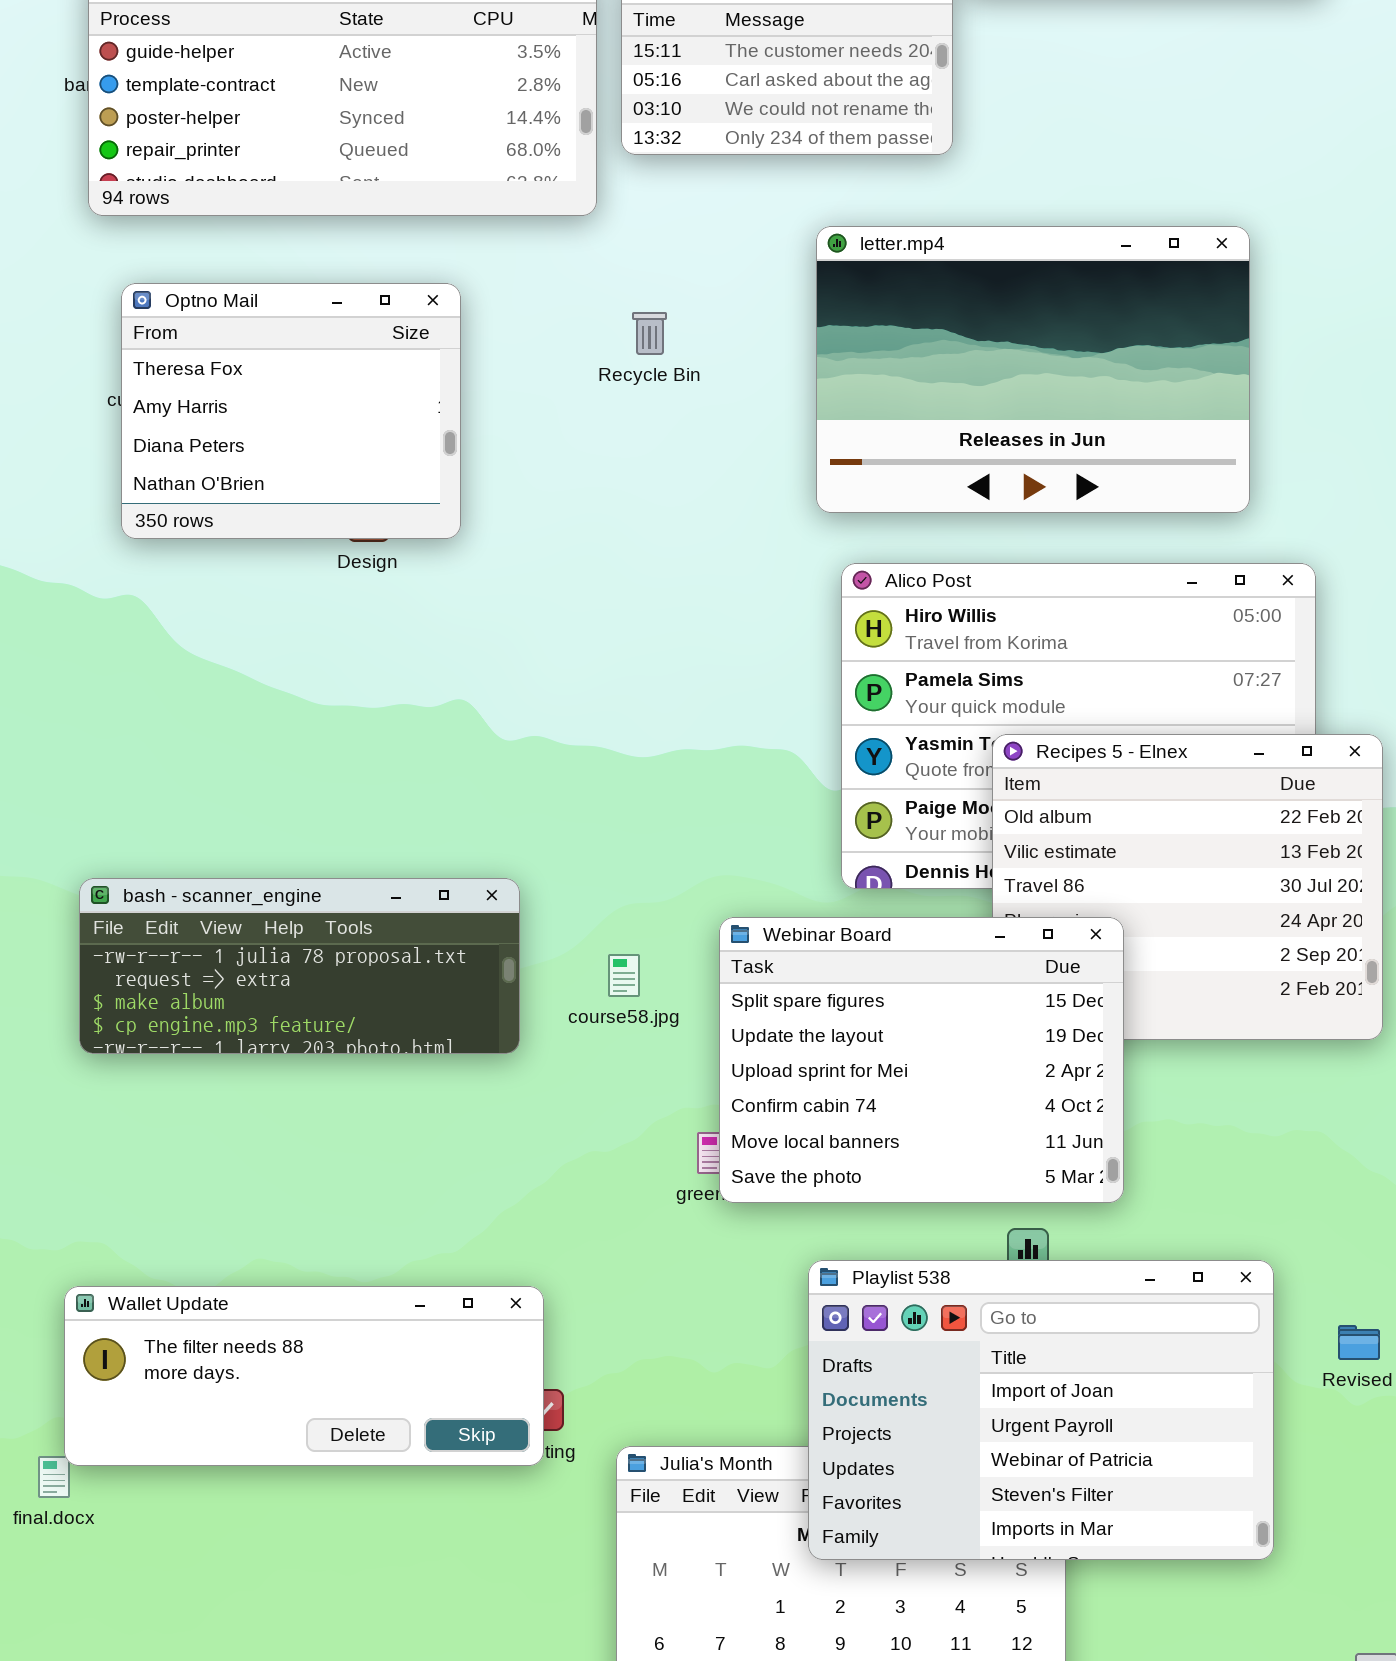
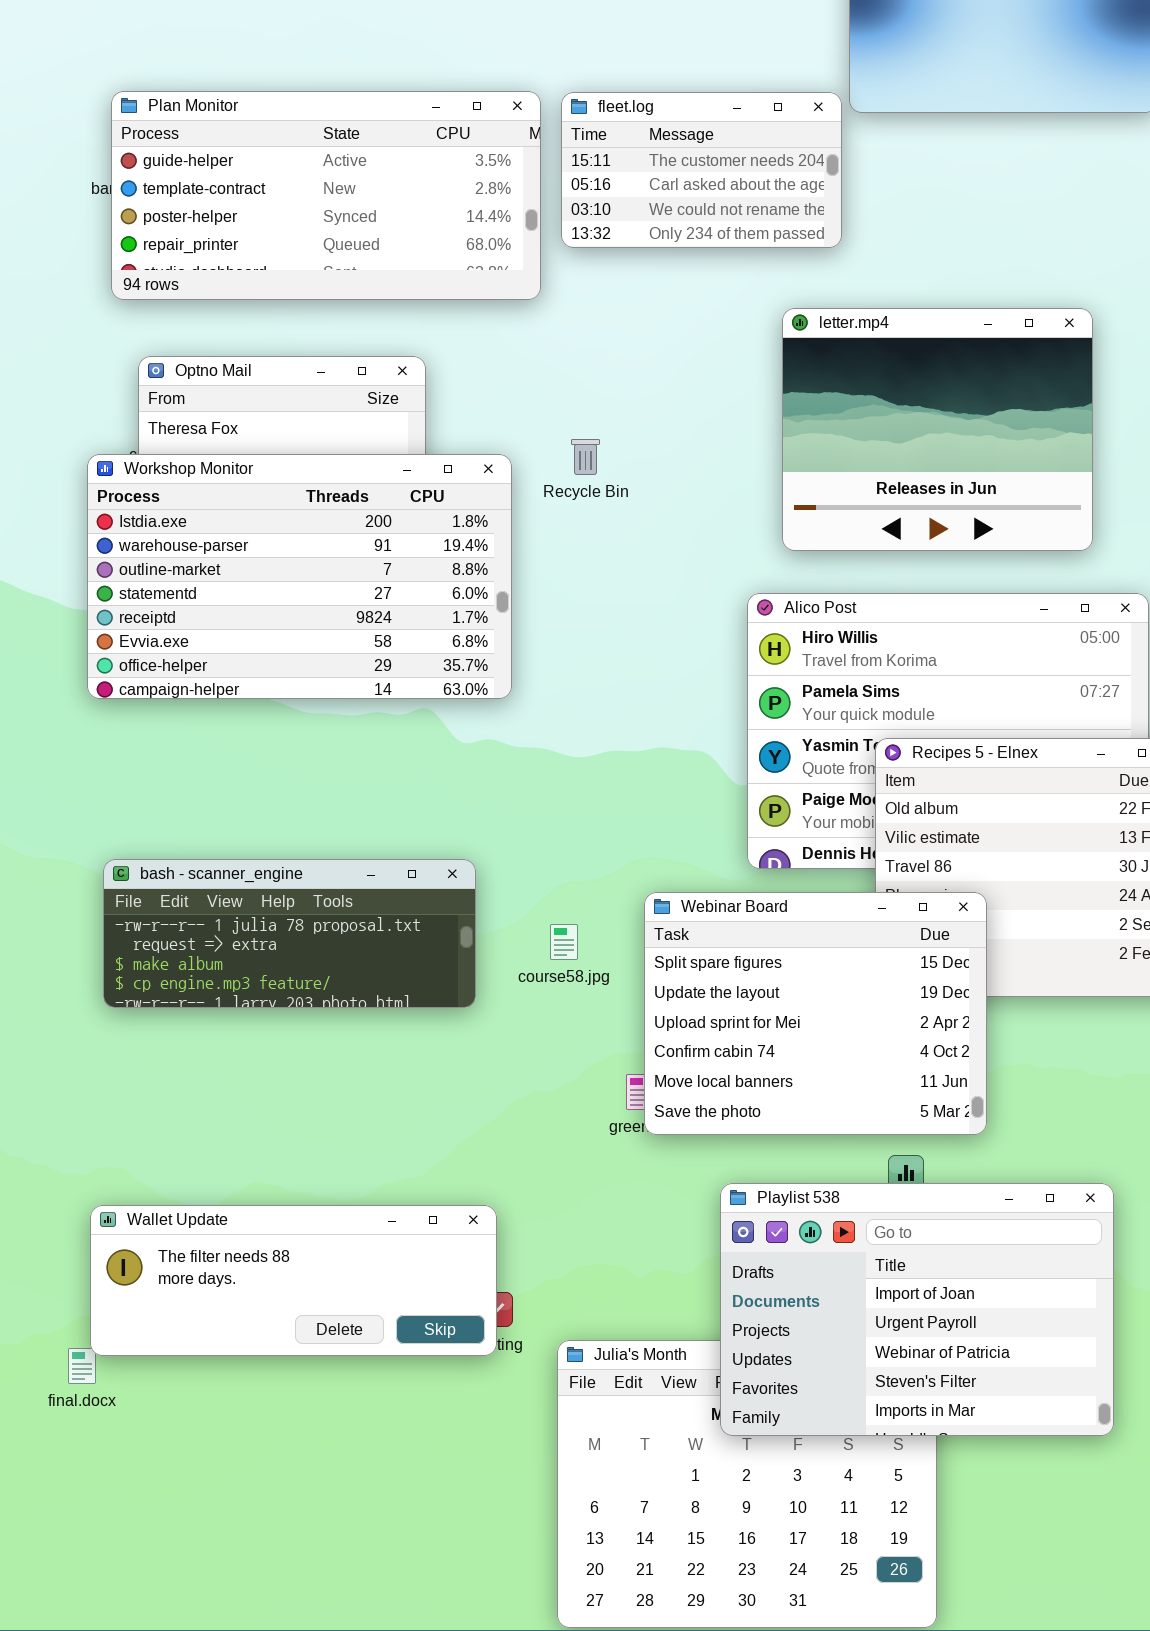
letter.mp4: [816,226,1250,513] -> [782,308,1093,551], resized
Recycle Bin: [632,312,667,355] -> [571,439,600,475], moved
Workshop Monitor: none -> [87,454,512,699], opened

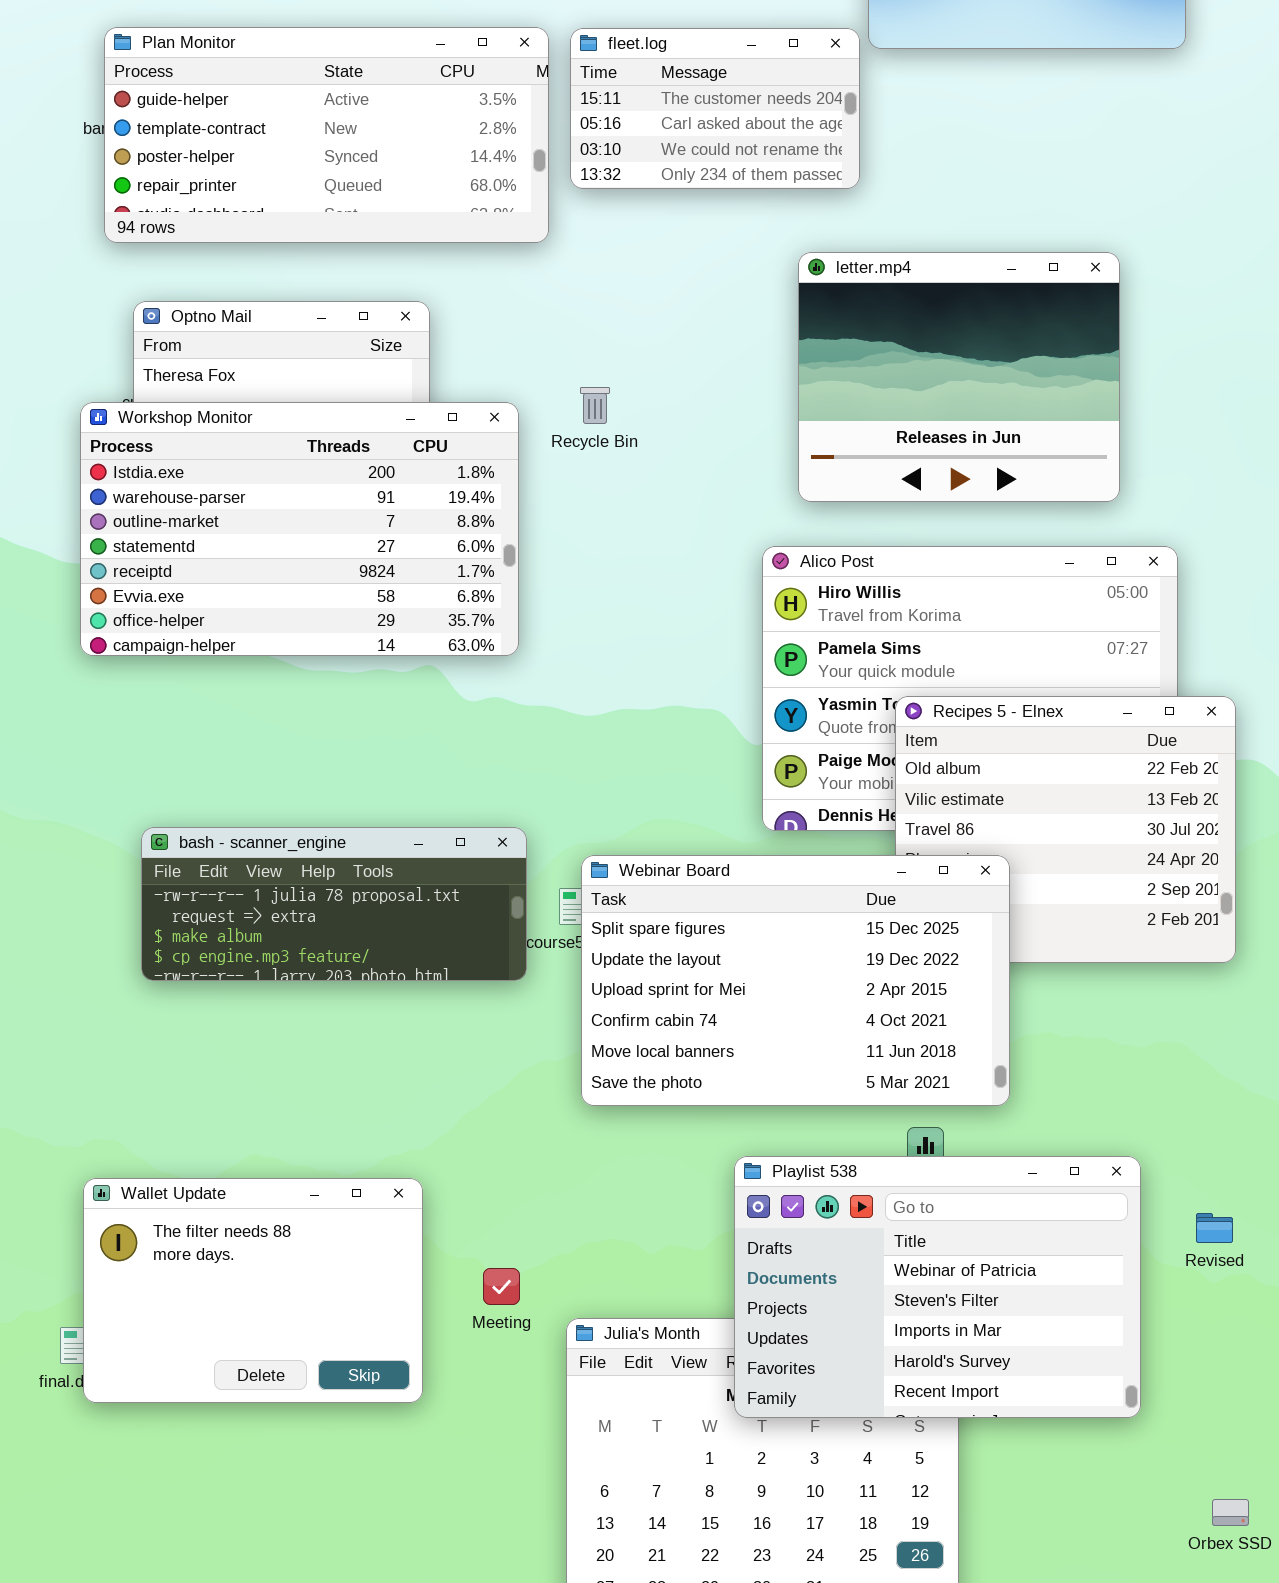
bash - scanner_engine: [103,859,476,1008] -> [141,827,527,981], moved
Webinar Board: [644,892,987,1135] -> [581,855,1010,1106], resized
Playlist 538: [720,1183,1114,1436] -> [734,1156,1141,1418], scrolled down 2 rows
Wallet Update: [90,1205,497,1356] -> [83,1178,423,1403], resized

